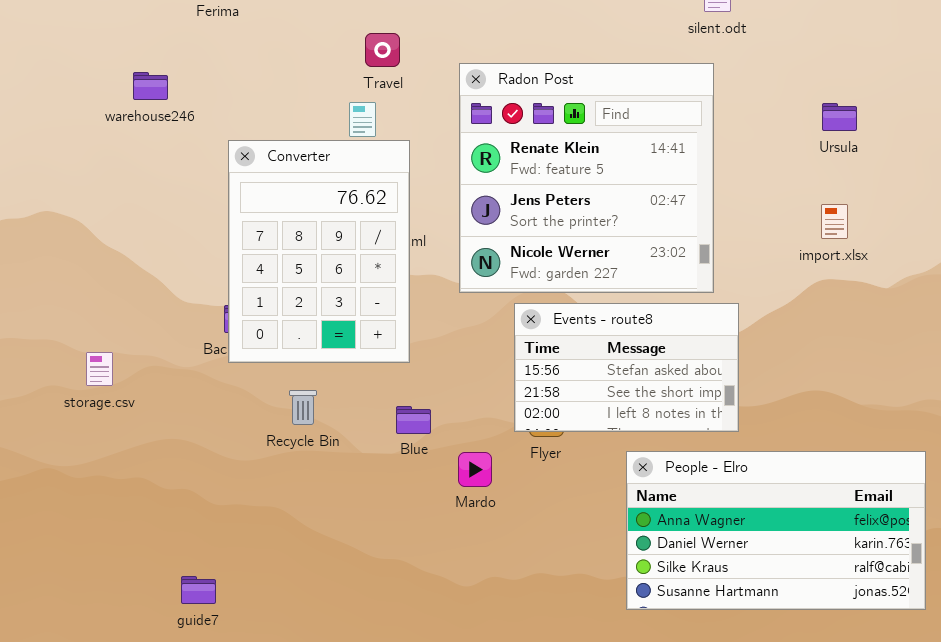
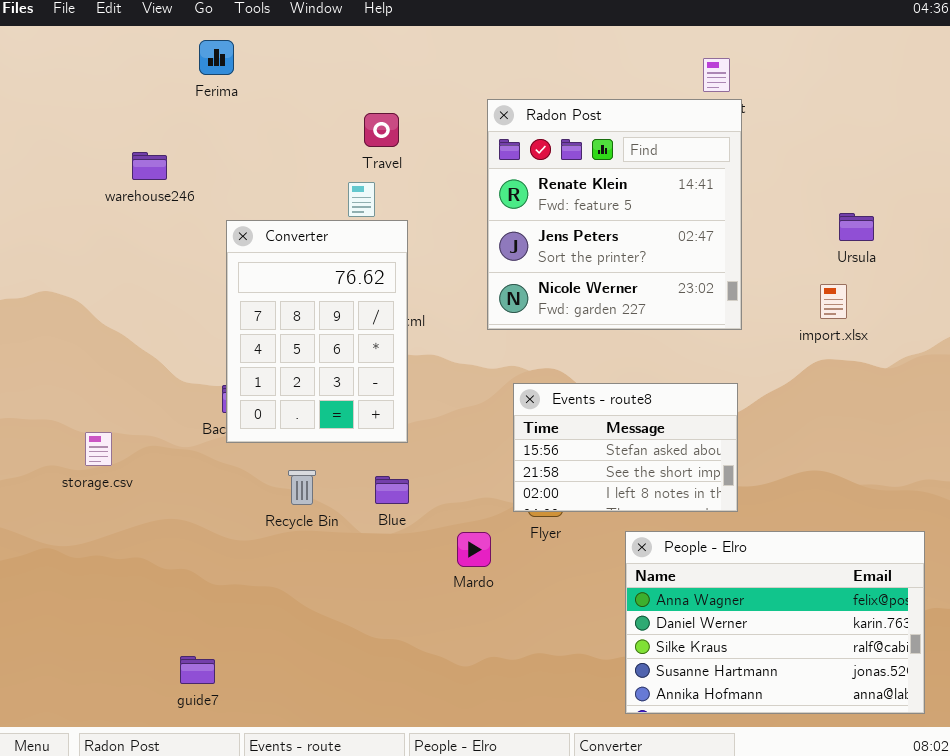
Radon Post: [459,63,714,293] -> [487,99,742,330], moved
Ursula: [822,103,857,131] -> [839,213,874,241], moved
Blue: [396,406,431,434] -> [375,476,409,504], moved
People - Elro: [626,451,926,610] -> [625,531,925,714], resized

